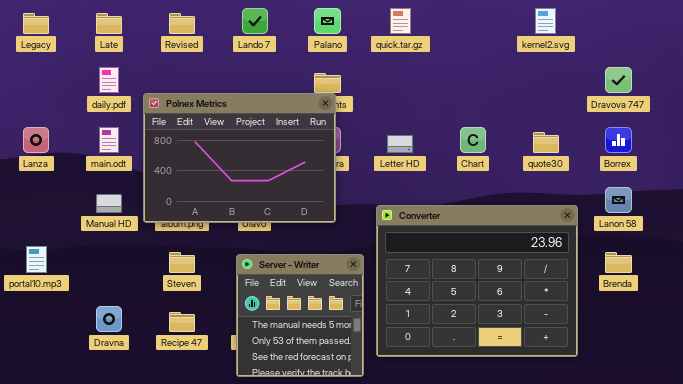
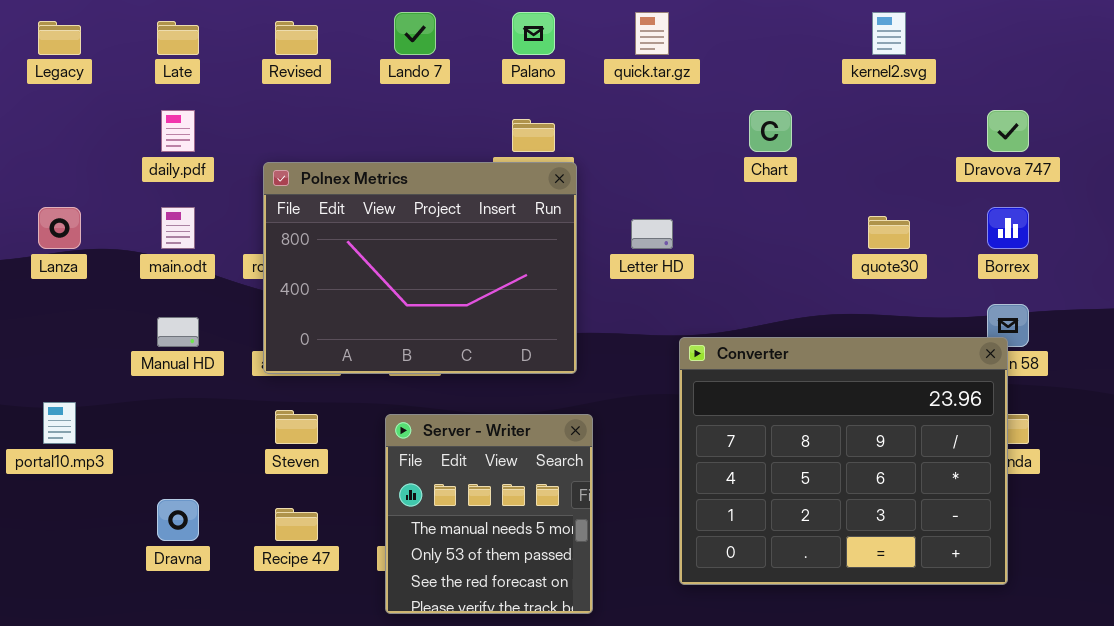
Polnex Metrics: [143,93,336,223] -> [263,162,577,374], moved
Chart: [460,127,486,153] -> [749,110,792,152], moved
Converter: [376,205,578,357] -> [679,337,1008,585], moved

